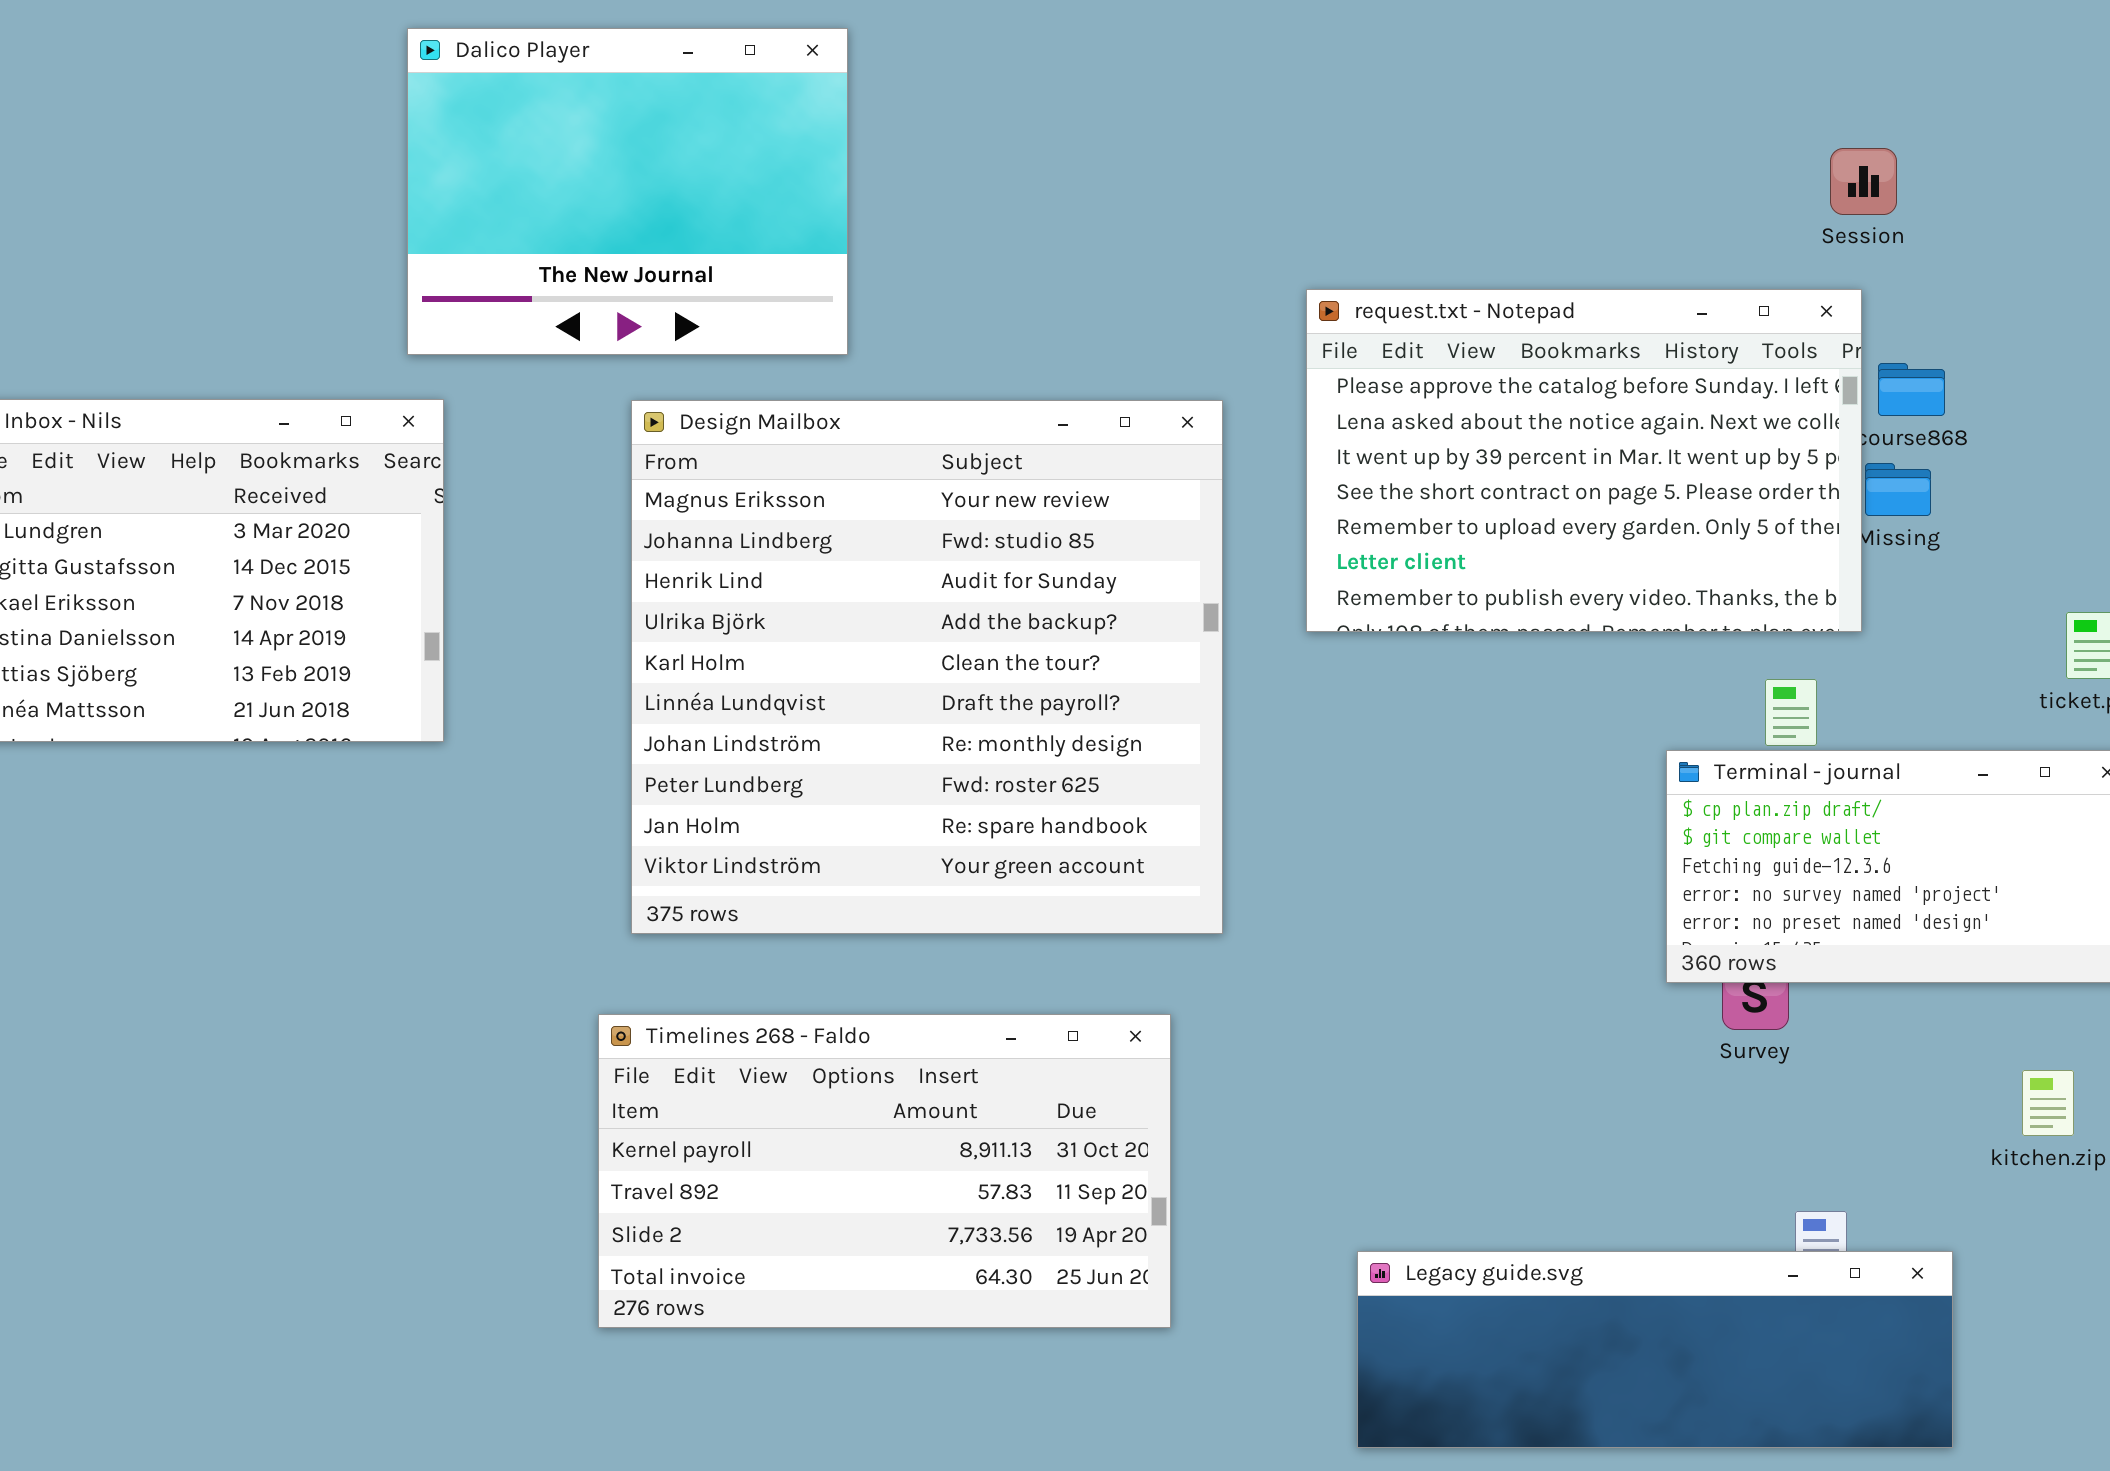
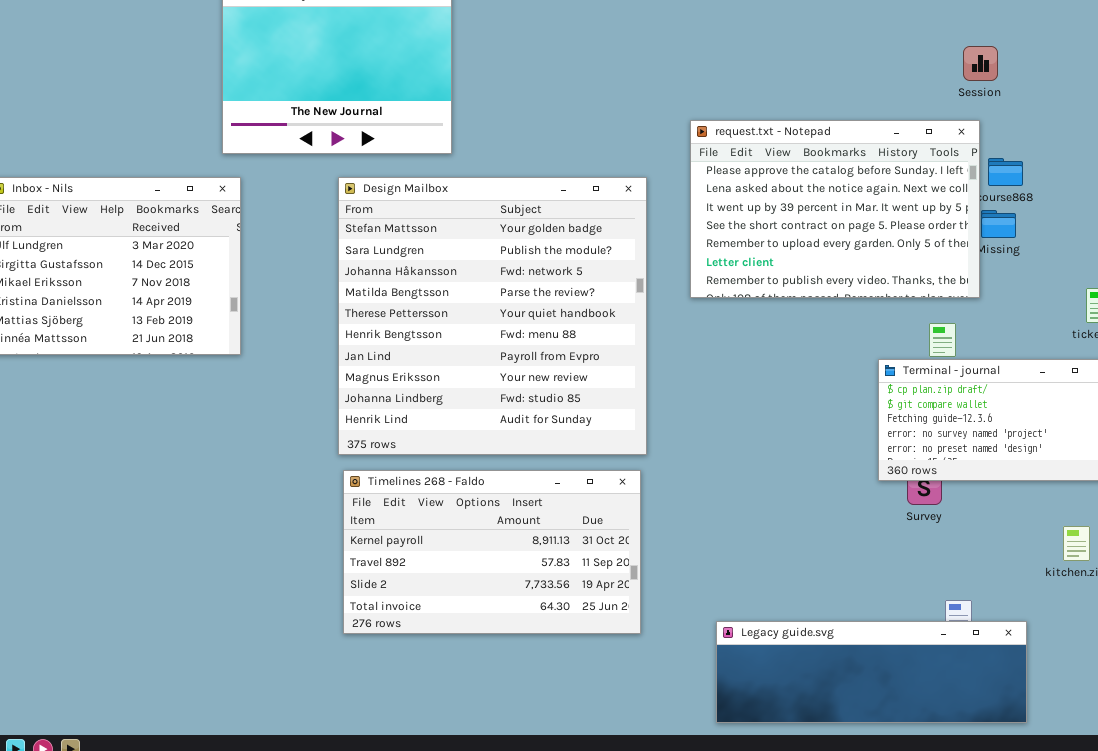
Design Mailbox: [631,400,1223,934] -> [338,177,647,455], scrolled up 7 rows
Timelines 268 - Faldo: [598,1014,1171,1328] -> [343,470,641,634], moved

